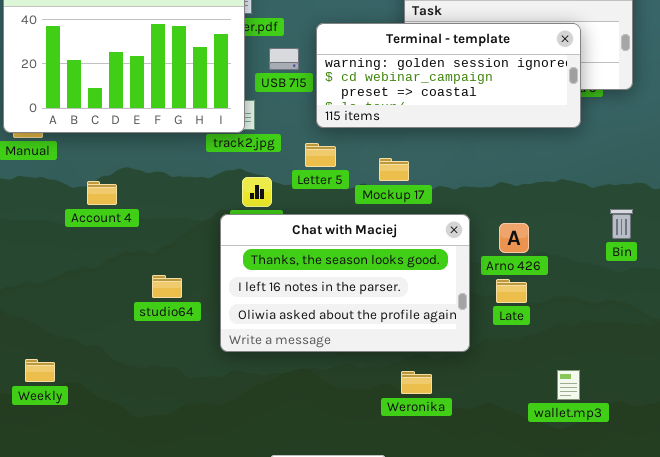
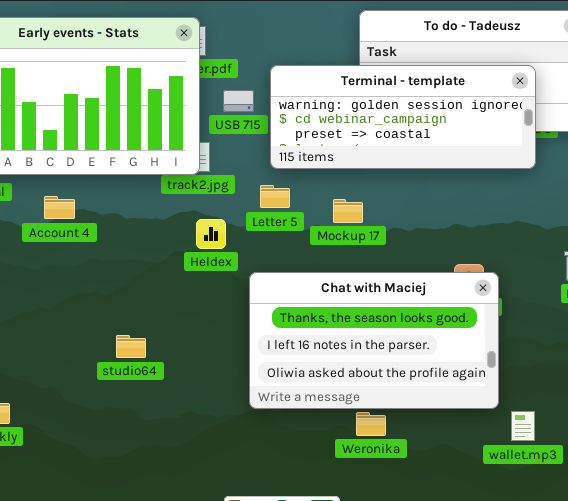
Account 4: [87,181,117,205] -> [44,196,75,219], moved
Chat with Maciej: [220,214,470,352] -> [249,272,499,409], moved
studio64: [152,275,182,298] -> [116,335,146,358], moved

